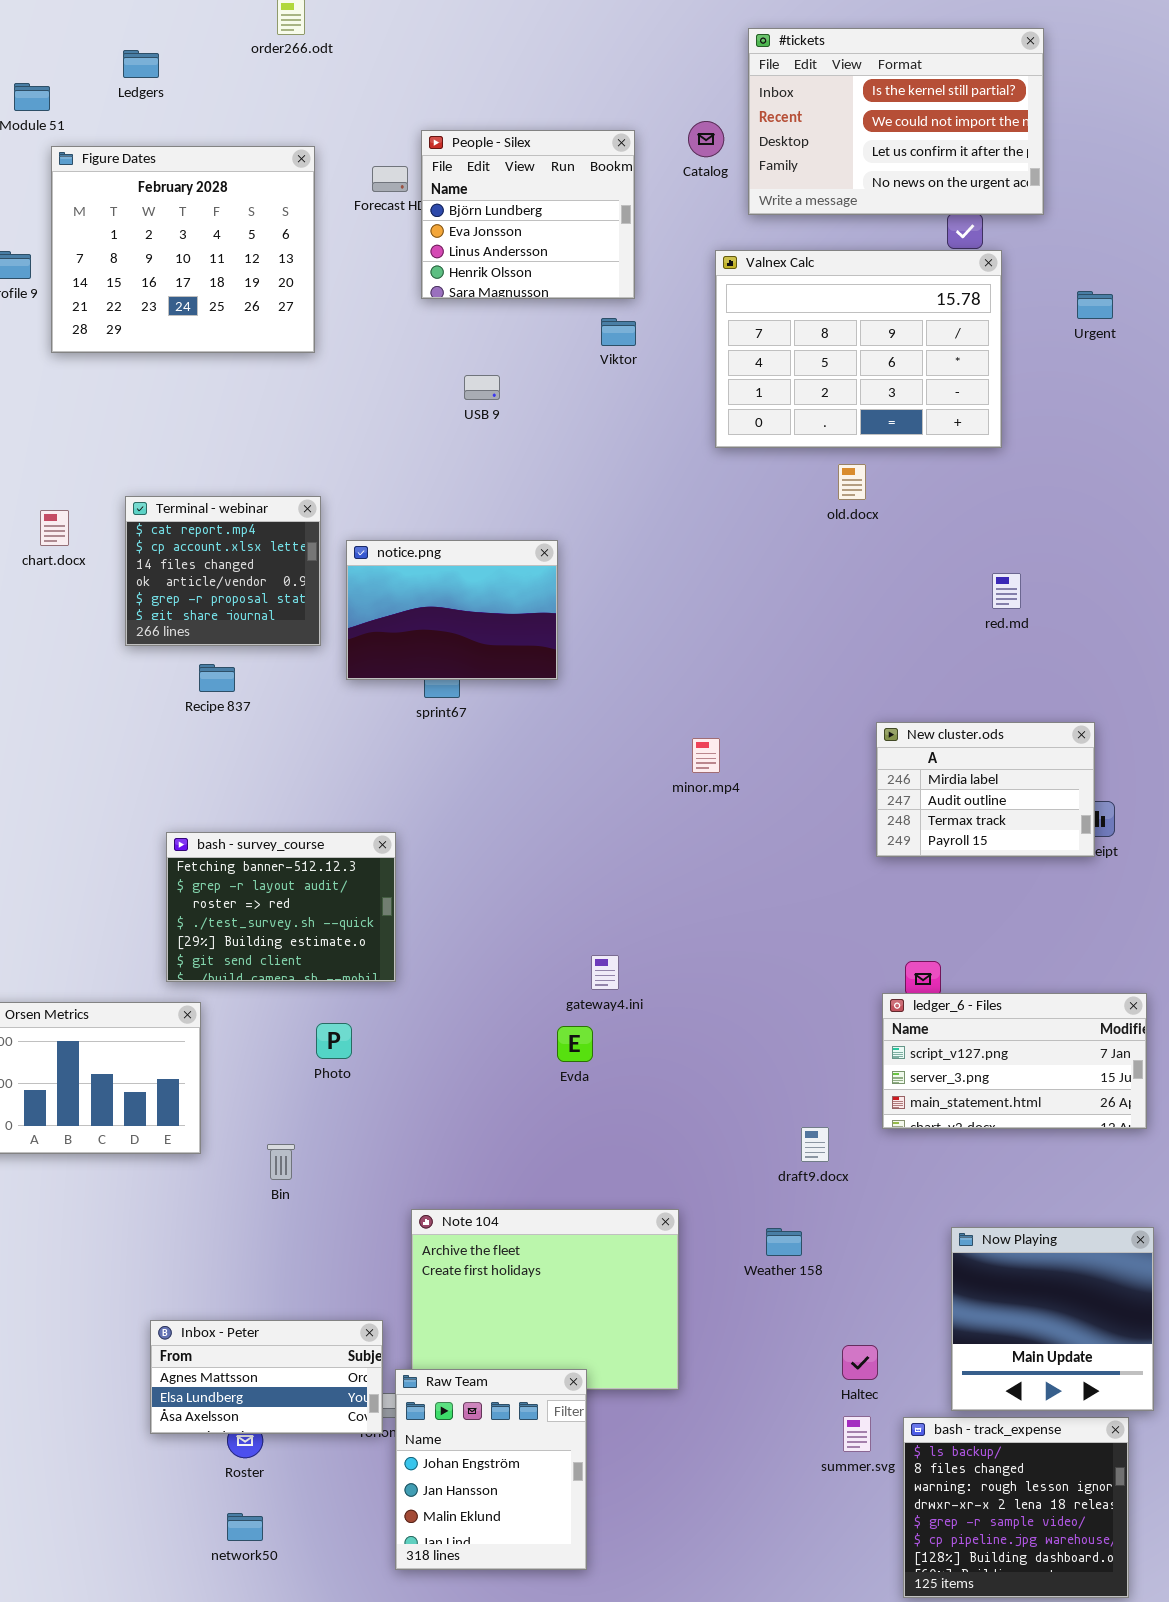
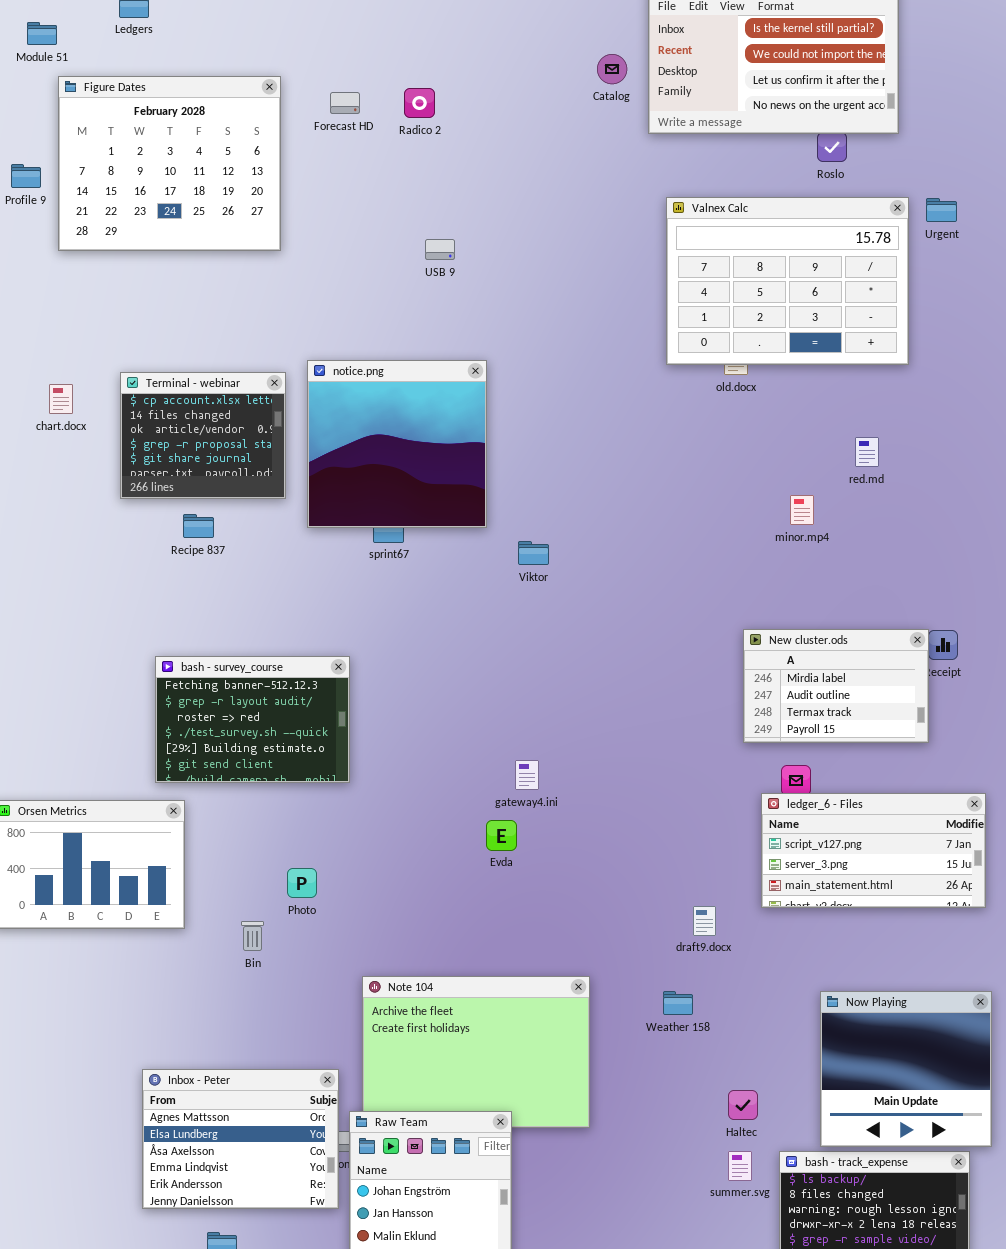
People - Silex: [421,130,635,299] -> none, closed
Valnex Calc: [715,250,1002,448] -> [666,197,909,365], moved
Viktor: [601,318,636,346] -> [518,541,549,565], moved
USB 9: [464,375,500,400] -> [425,239,455,260], moved
Terminal - webinar: [125,496,321,646] -> [120,372,286,499], scrolled down 1 row
notice.png: [346,540,558,680] -> [307,360,487,528], resized
New cluster.ods: [876,722,1095,857] -> [743,629,929,743], moved
minor.mp4: [692,738,720,773] -> [790,495,814,525], moved
Photo: [316,1023,352,1059] -> [287,868,317,898], moved
Inbox - Peter: [150,1320,383,1434] -> [142,1069,339,1209], resized

